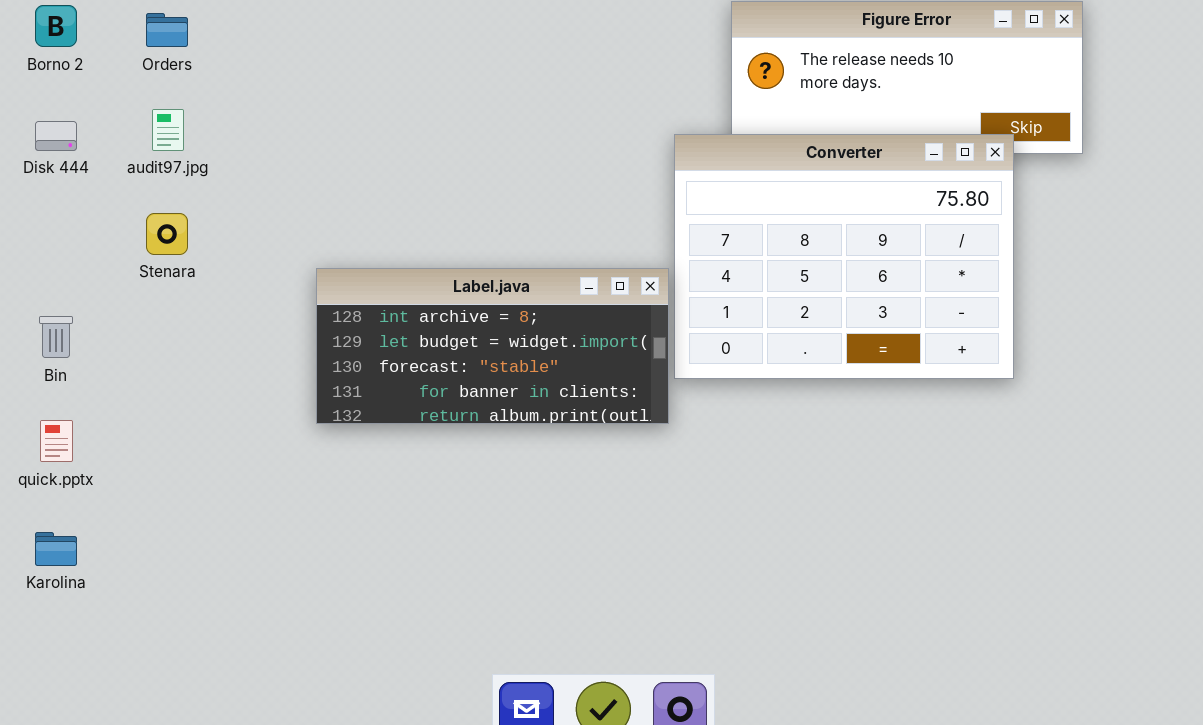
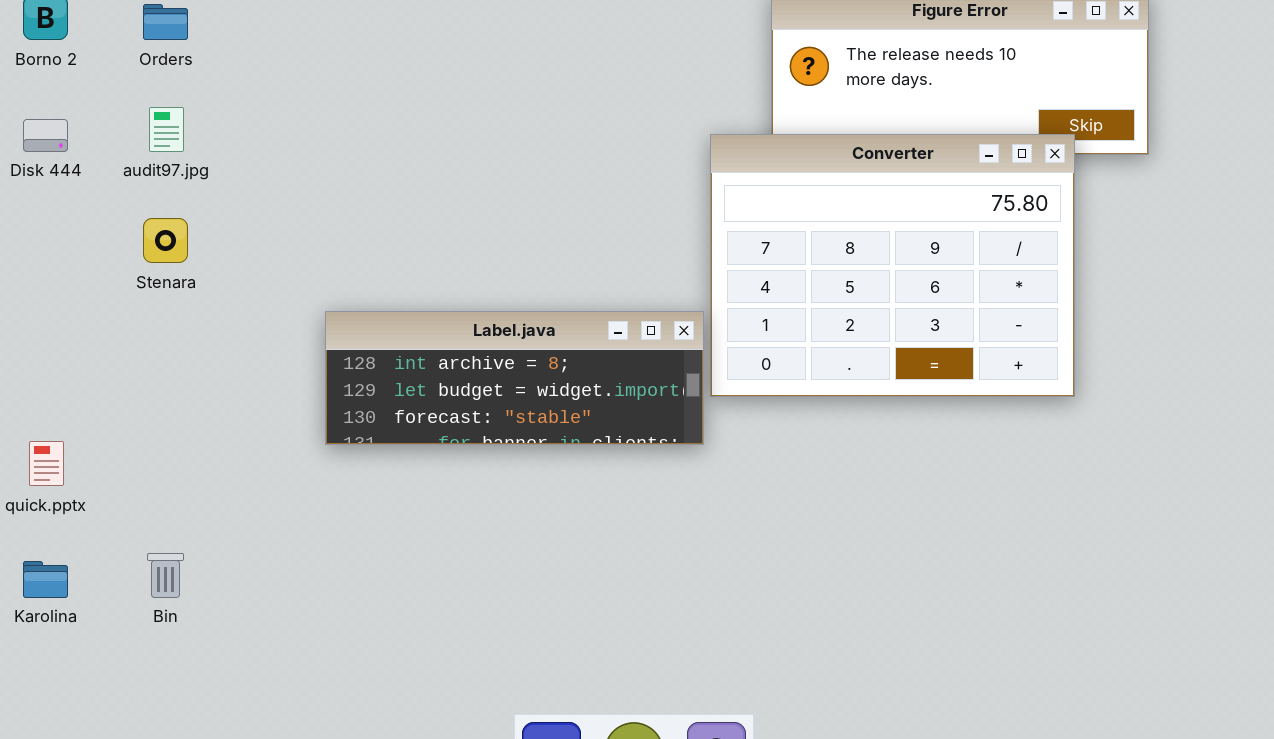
Label.java: [316,268,669,424] -> [325,311,704,445], resized
Bin: [39,316,73,358] -> [147,553,184,598], moved

